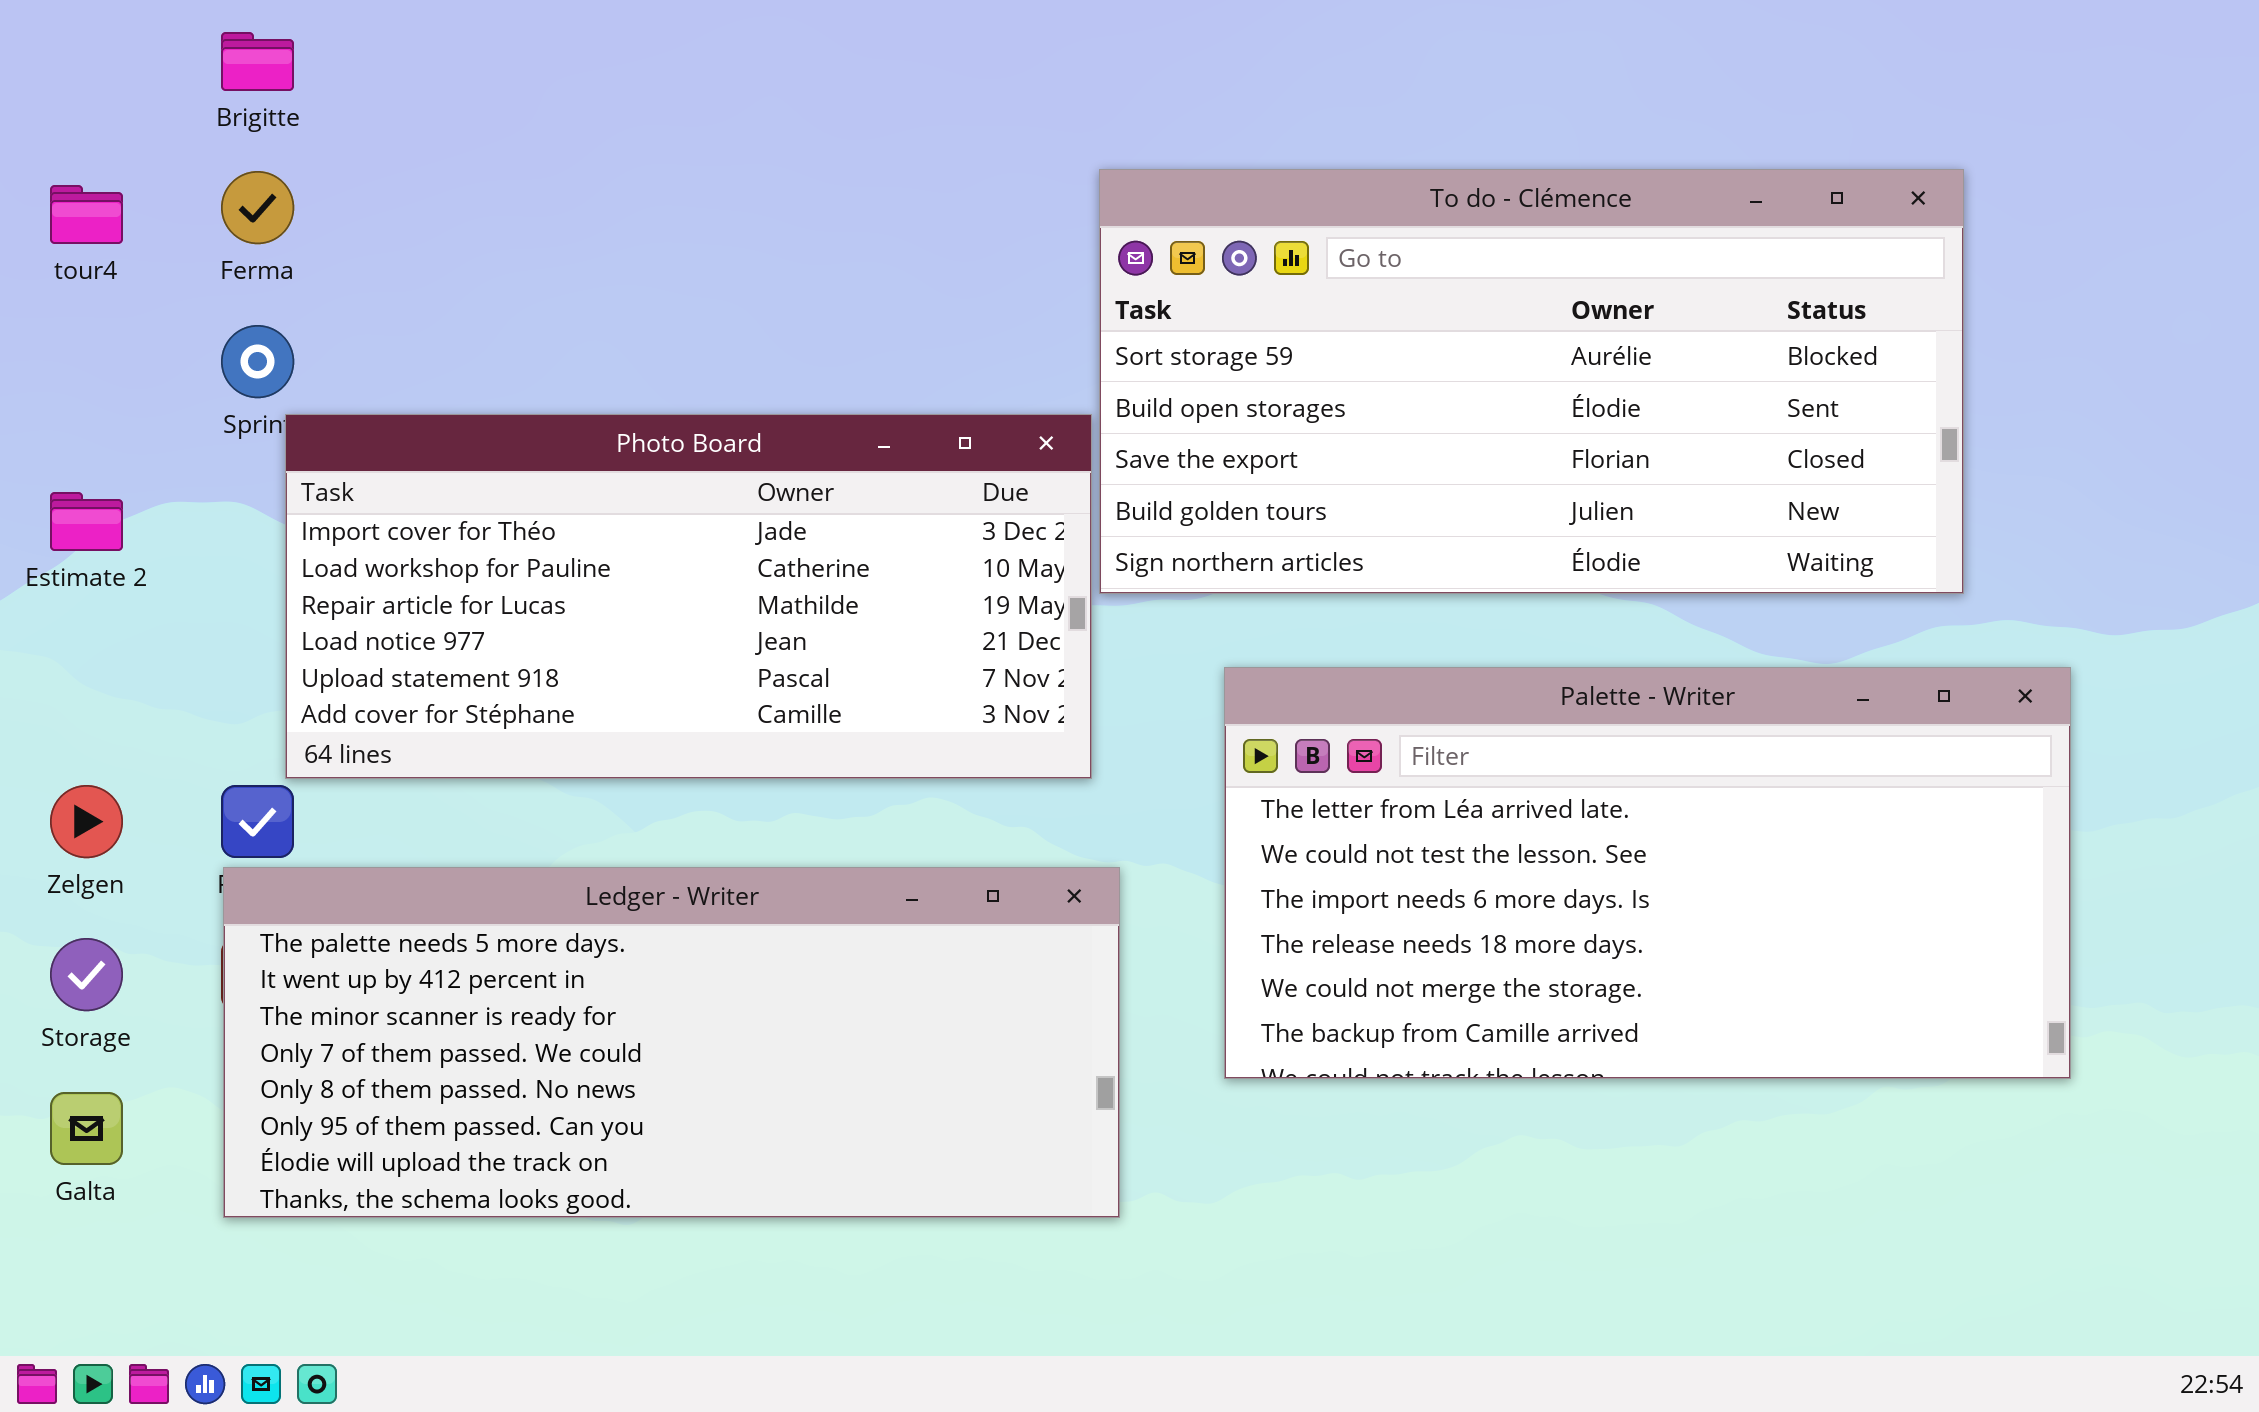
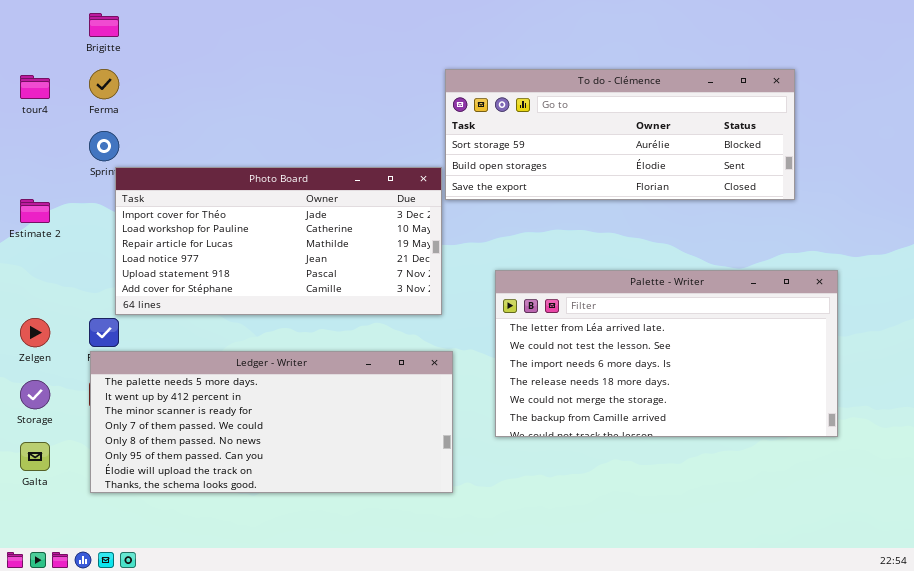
To do - Clémence: [1099,169,1964,594] -> [445,69,795,200], resized

